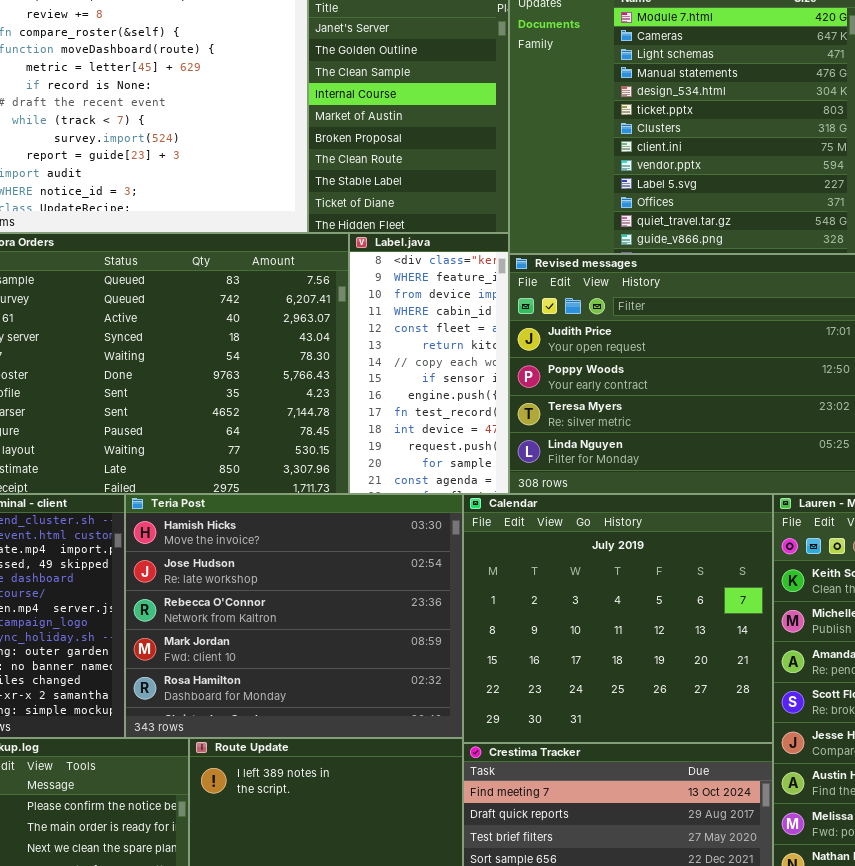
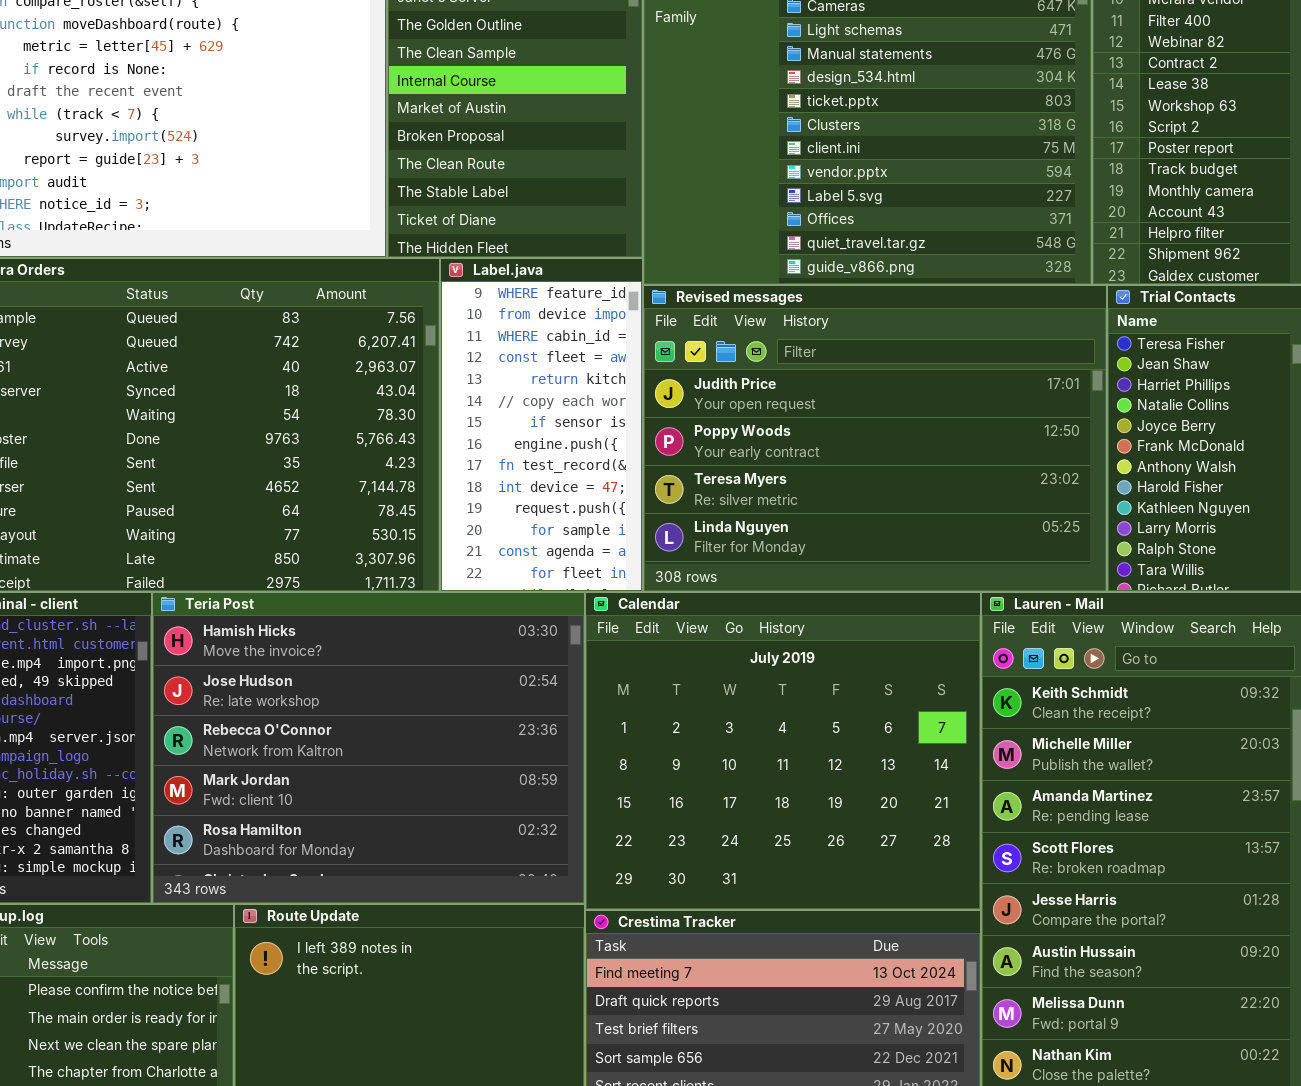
Label.java: [349,233,509,494] -> [440,258,643,592], scrolled down 1 row

